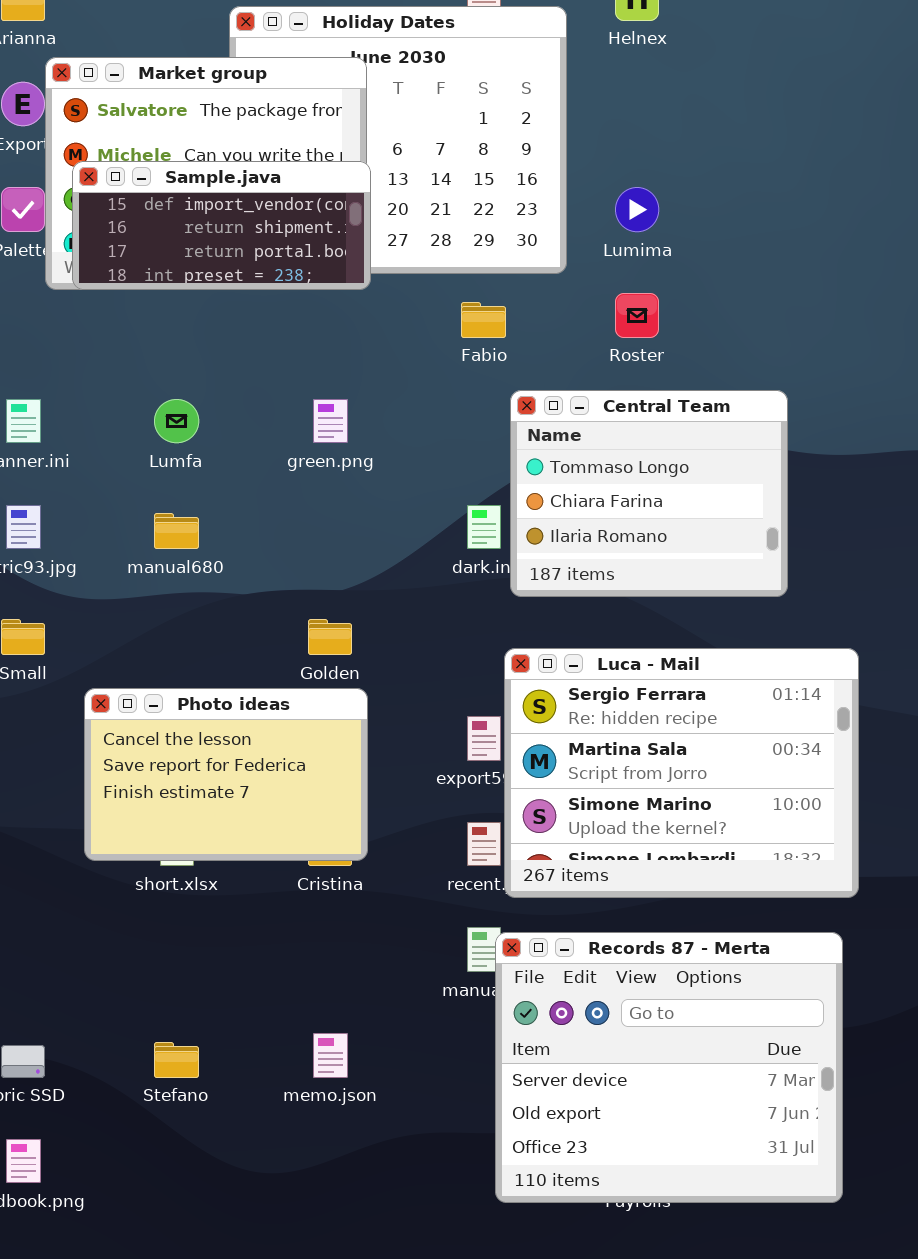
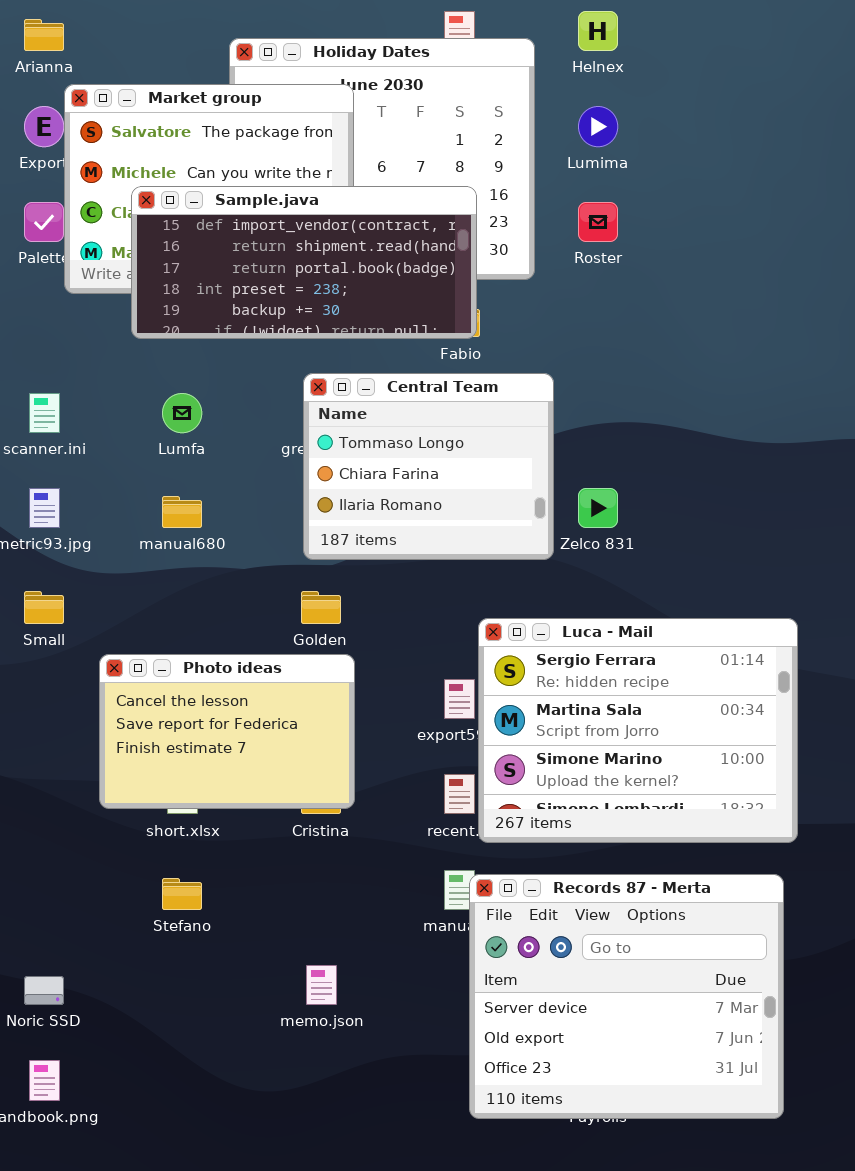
Sample.java: [72,161,371,290] -> [131,186,477,339], moved, resized
Lumima: [615,187,659,232] -> [578,106,618,147], moved
Roster: [615,293,659,338] -> [578,202,618,242], moved
Central Team: [510,390,788,597] -> [303,373,554,560], moved
Stefano: [154,1042,199,1078] -> [162,878,202,910], moved

